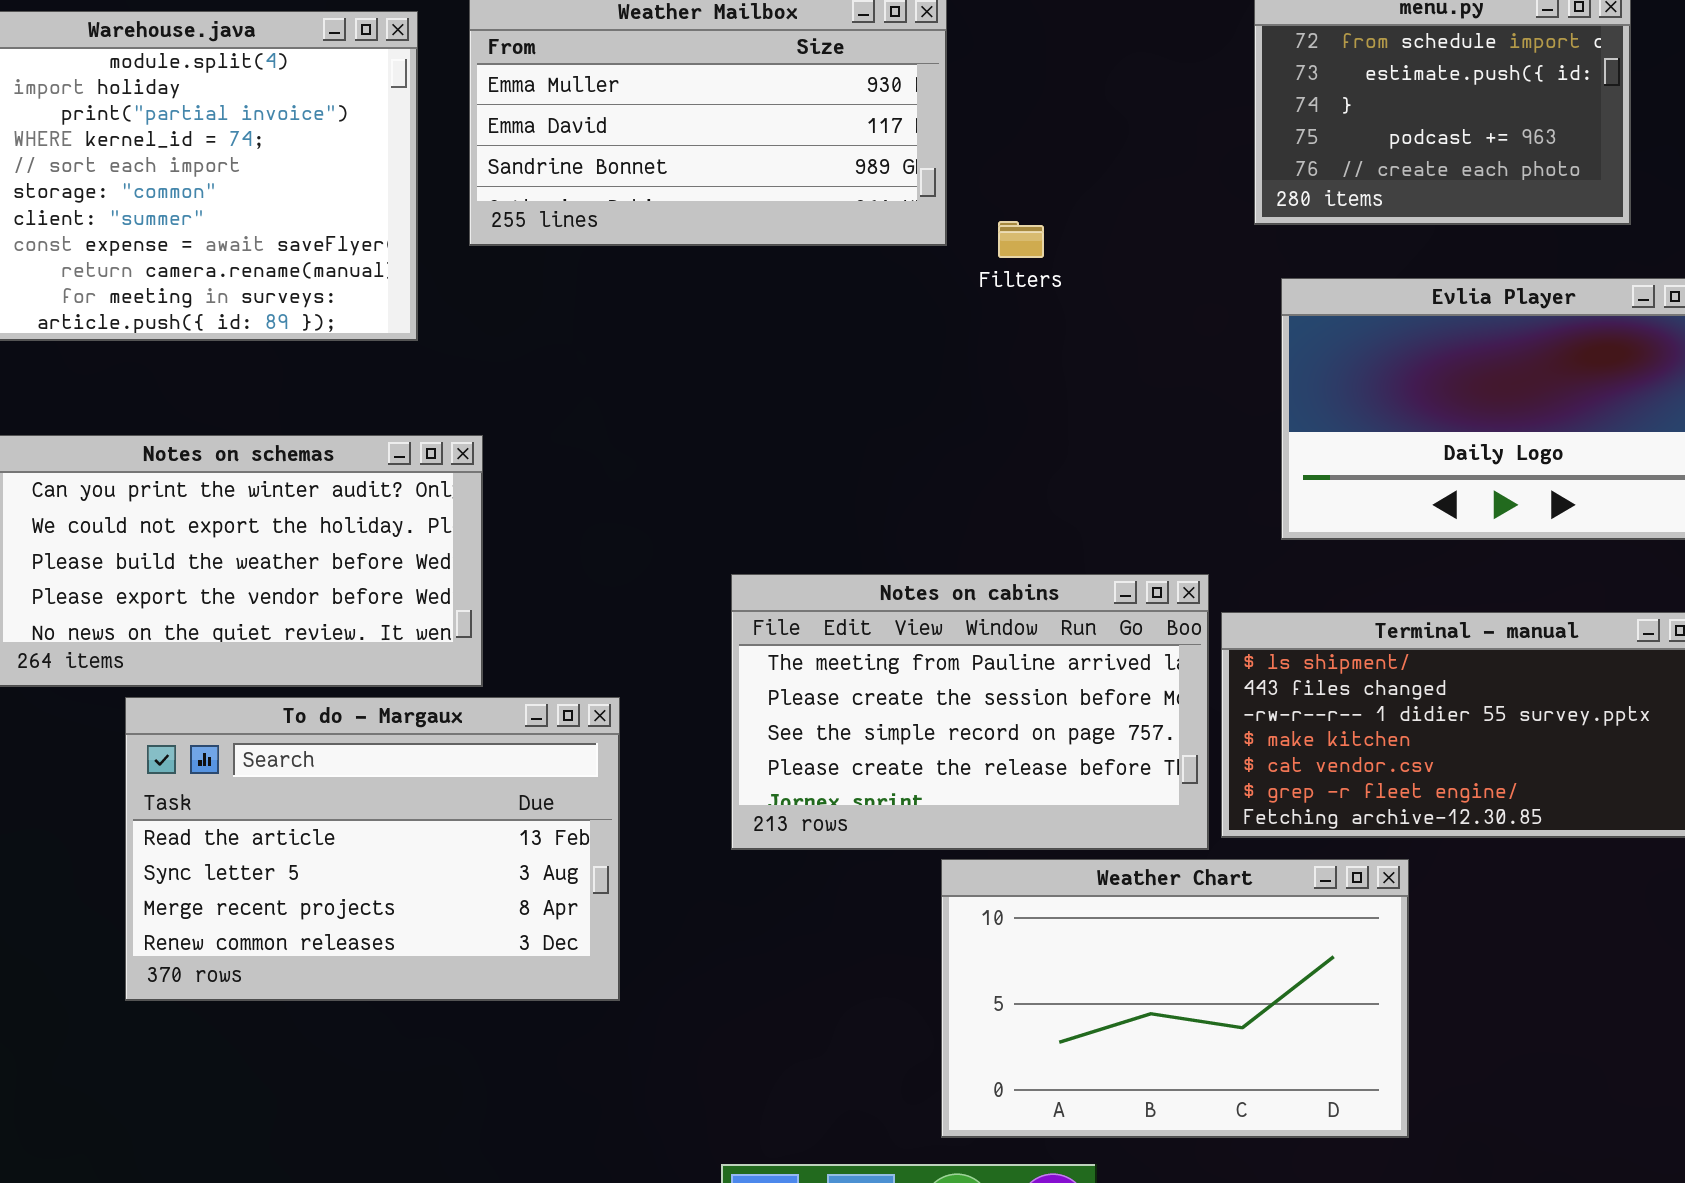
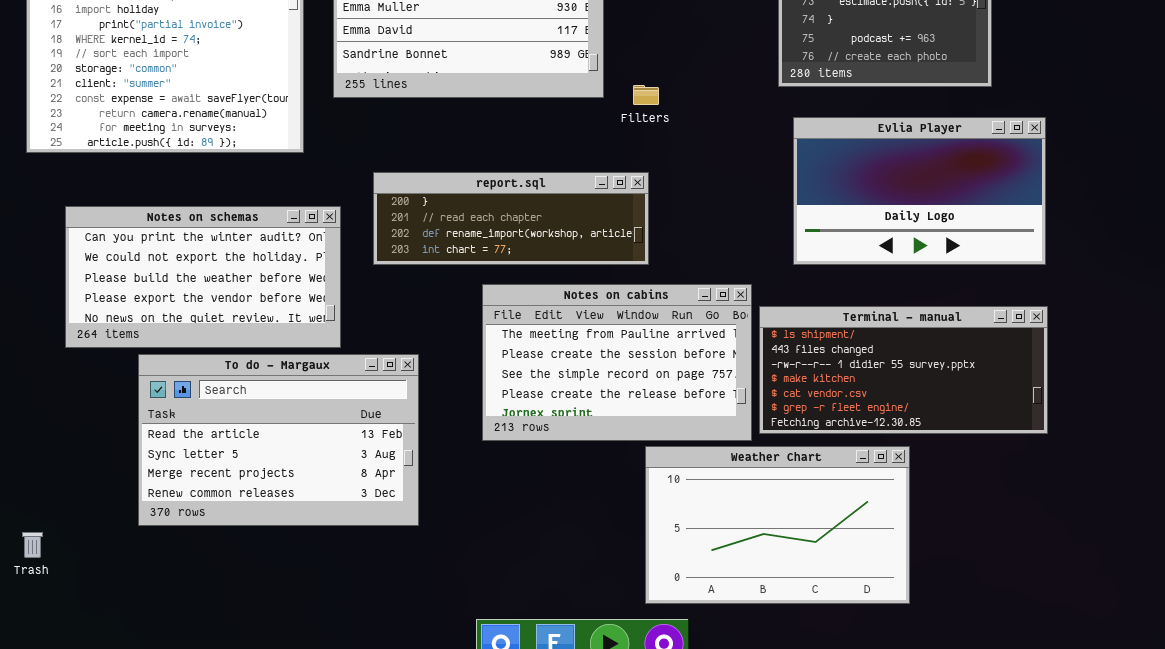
report.sql: none -> [373,172,649,265], opened
Weather Chart: [941,859,1409,1138] -> [645,446,910,604], moved

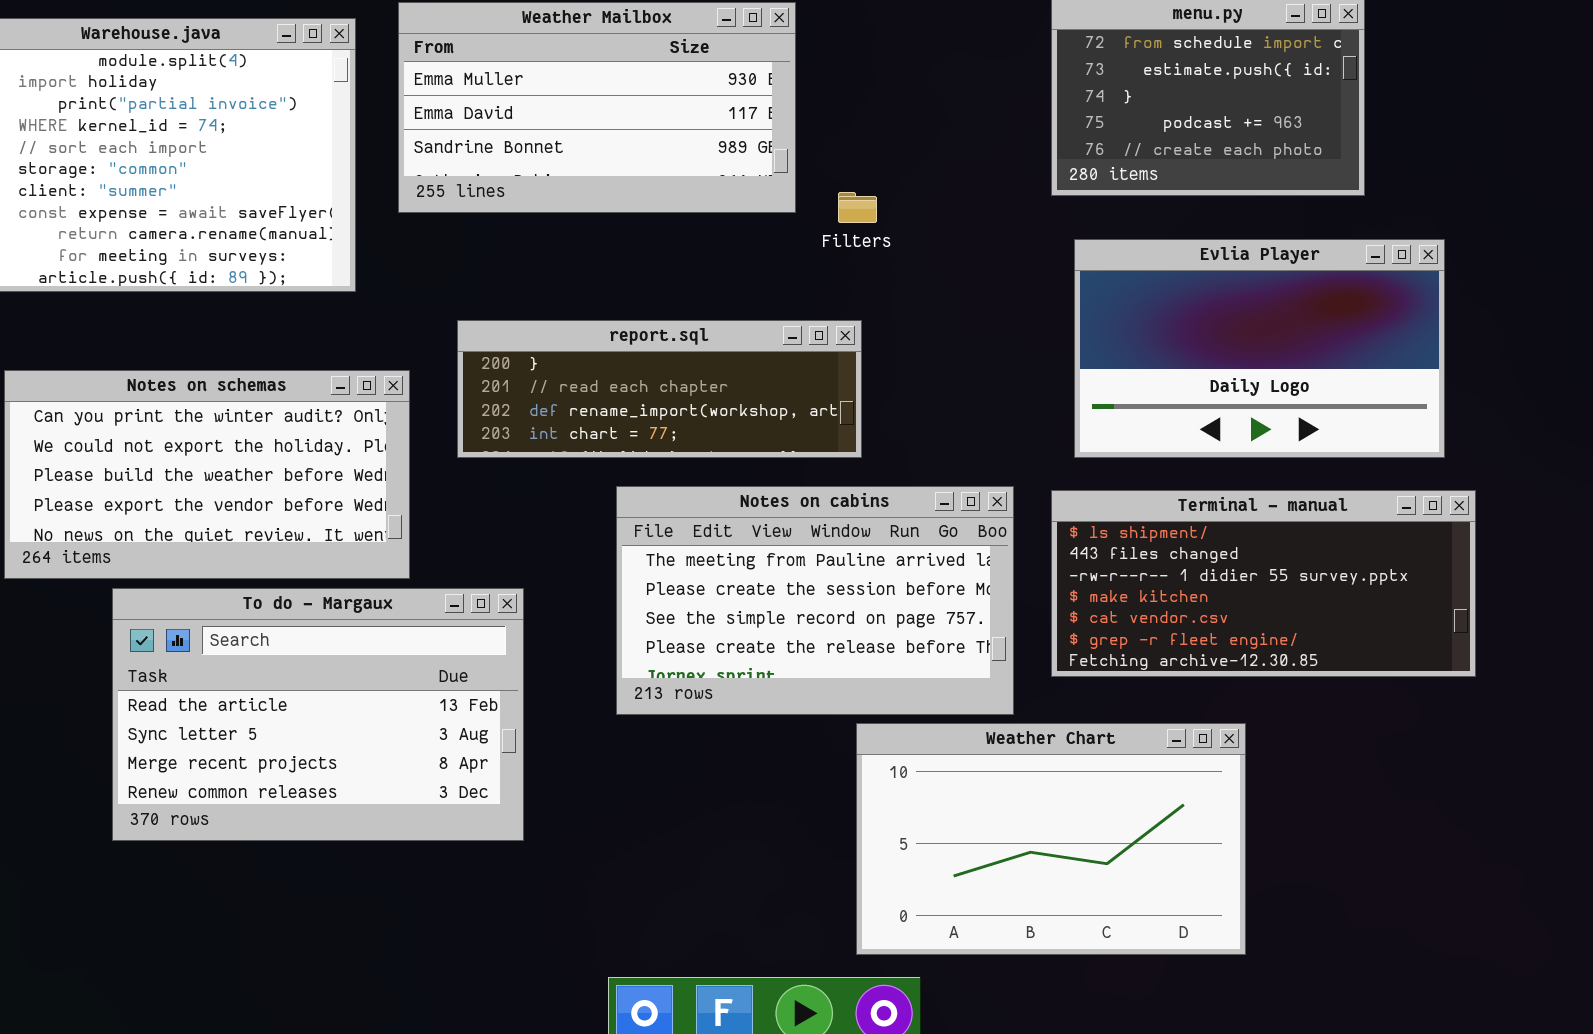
Terminal - manual: [759,306,1048,434] -> [1051,490,1476,677], moved

